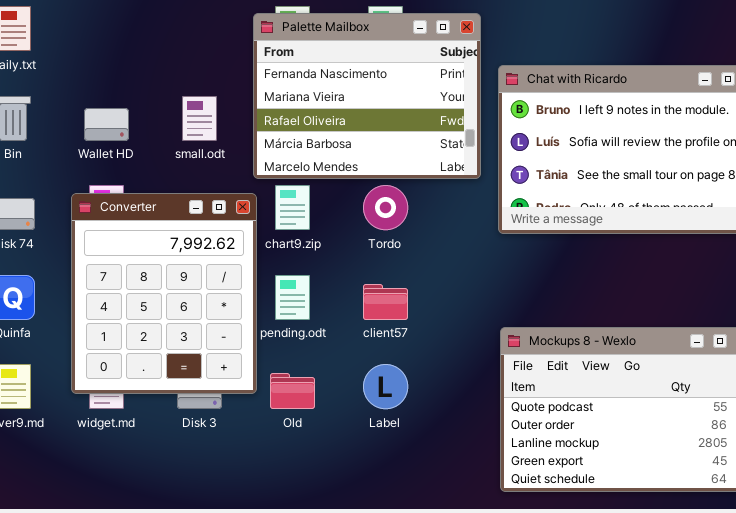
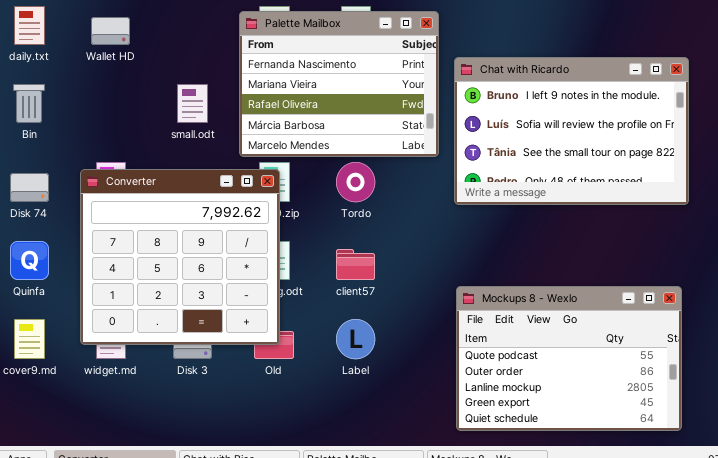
Wallet HD: [84,108,129,141] -> [91,17,130,45], moved
Converter: [71,193,257,394] -> [80,169,280,345], resized

